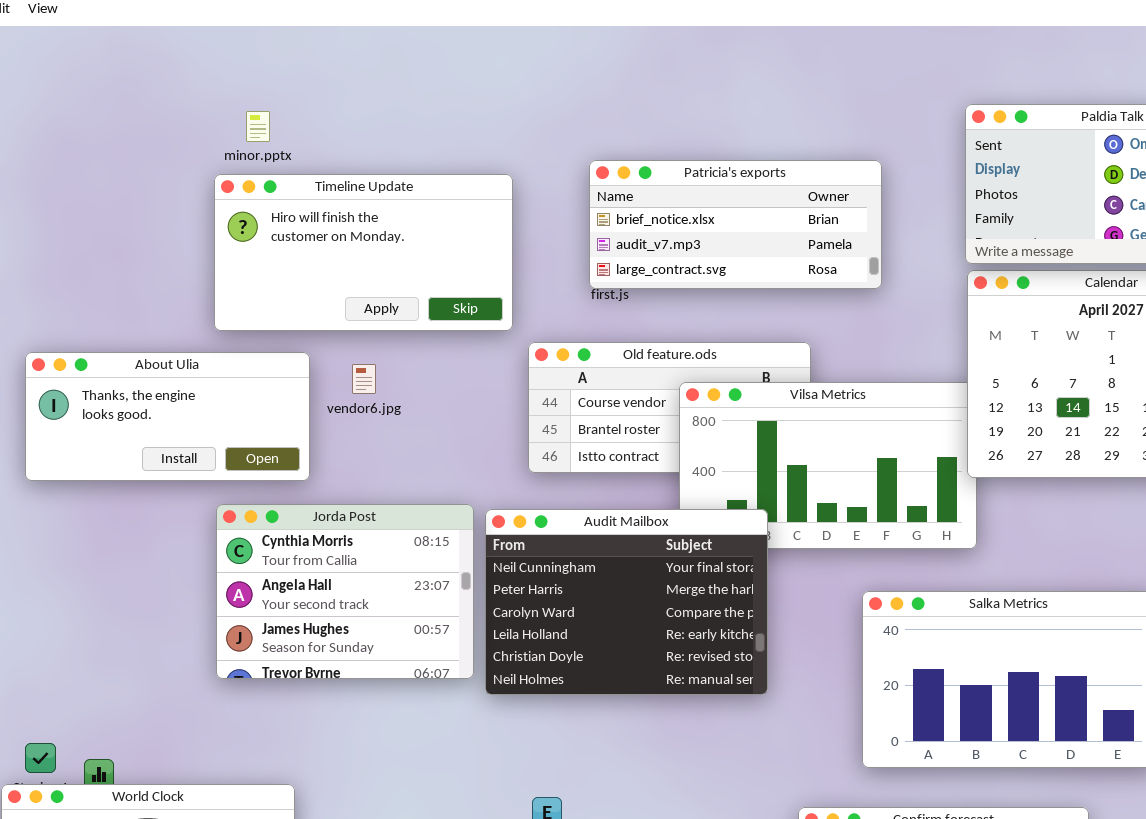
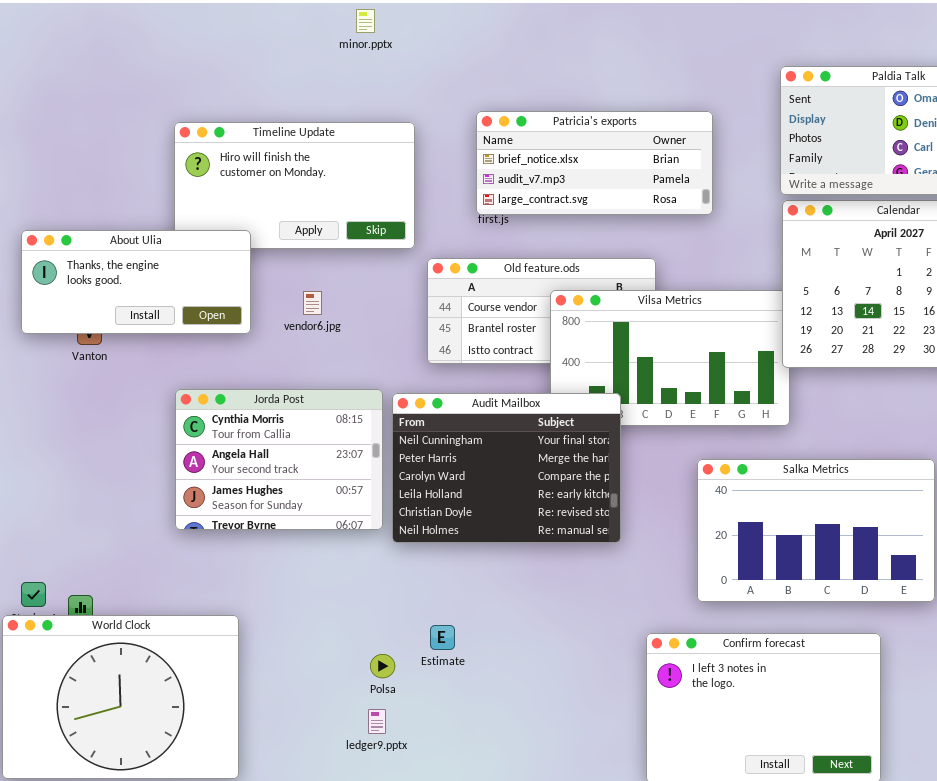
minor.pptx: [246,111,270,142] -> [356,9,375,33], moved
About Ulia: [25,352,310,481] -> [21,230,251,334], moved
vendor6.jpg: [352,364,376,394] -> [303,291,322,315], moved

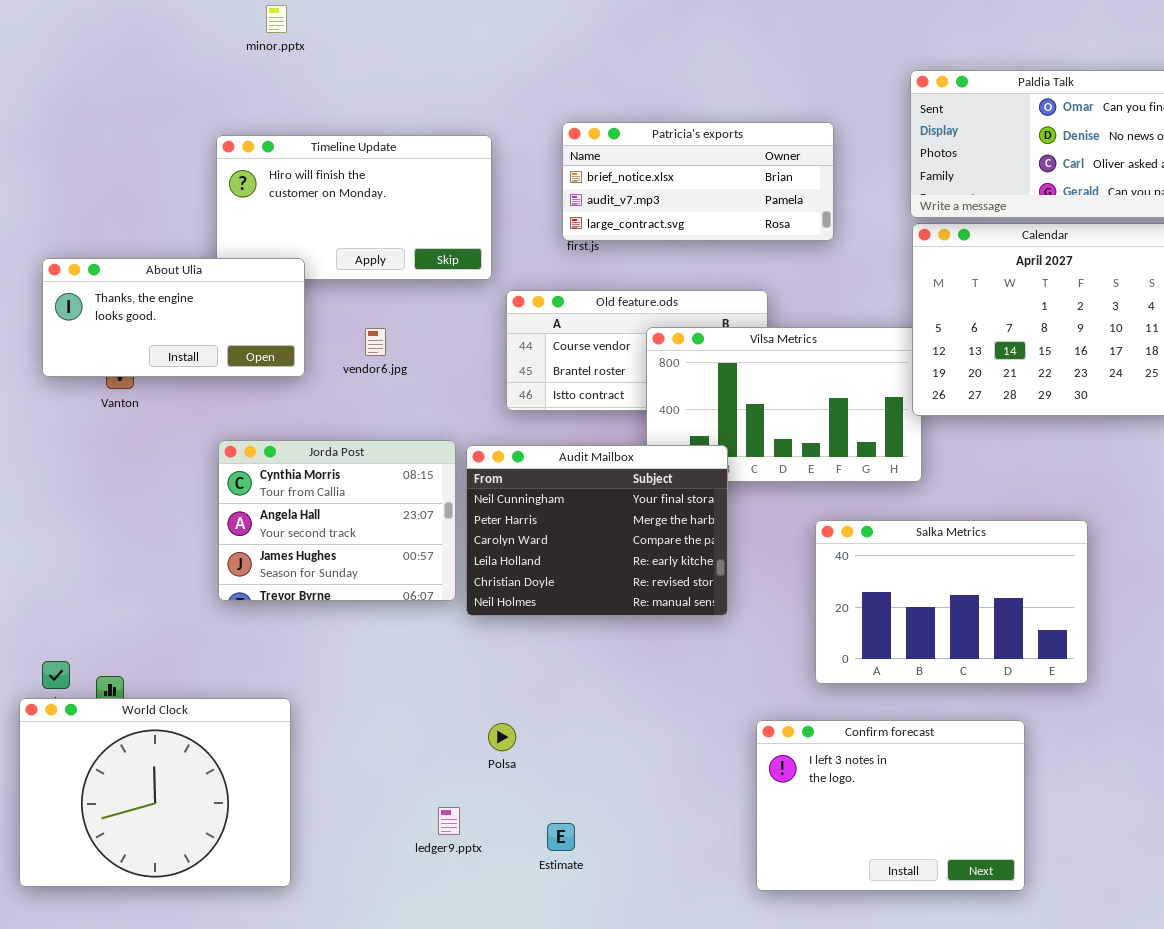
minor.pptx: [356,9,375,33] -> [266,5,287,33], moved
Estimate: [430,625,455,650] -> [547,823,575,851], moved
Polsa: [370,654,395,678] -> [488,723,516,751], moved

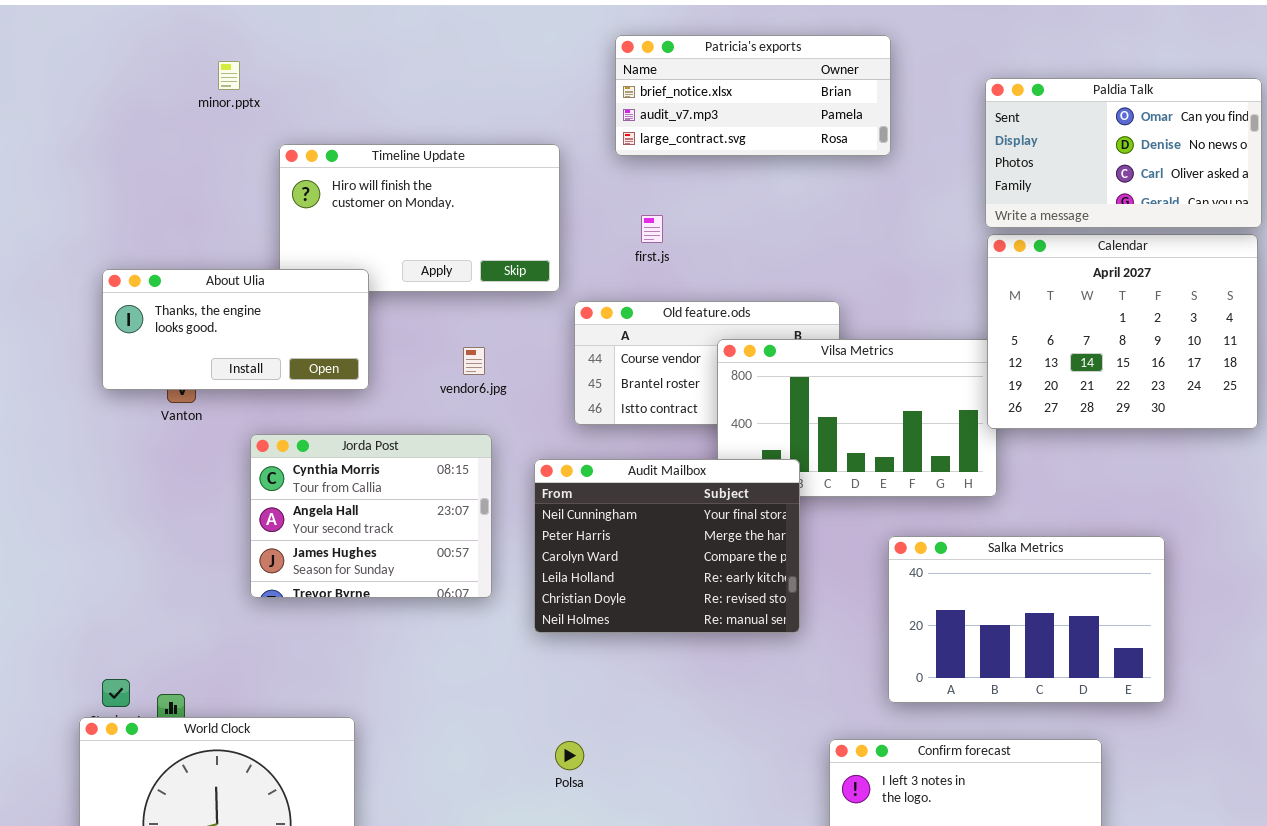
minor.pptx: [266,5,287,33] -> [218,61,240,90], moved
Patricia's exports: [562,122,834,241] -> [615,35,891,156], moved
vendor6.jpg: [365,328,386,356] -> [463,347,485,375], moved
Jorda Post: [218,440,456,601] -> [250,434,492,598], moved

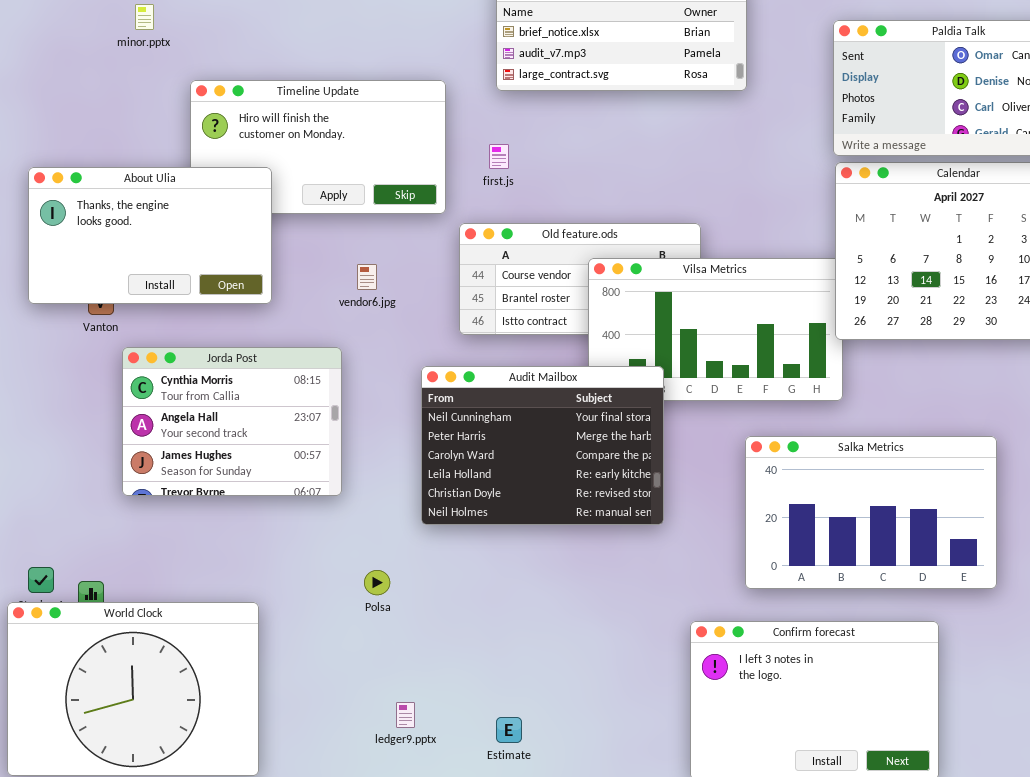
first.js: [641,215,663,243] -> [489,144,509,169], moved
About Ulia: [102,269,369,390] -> [28,167,272,304], resized
Jorda Post: [250,434,492,598] -> [122,347,342,496], moved
Polsa: [555,741,584,770] -> [364,570,390,595], moved

